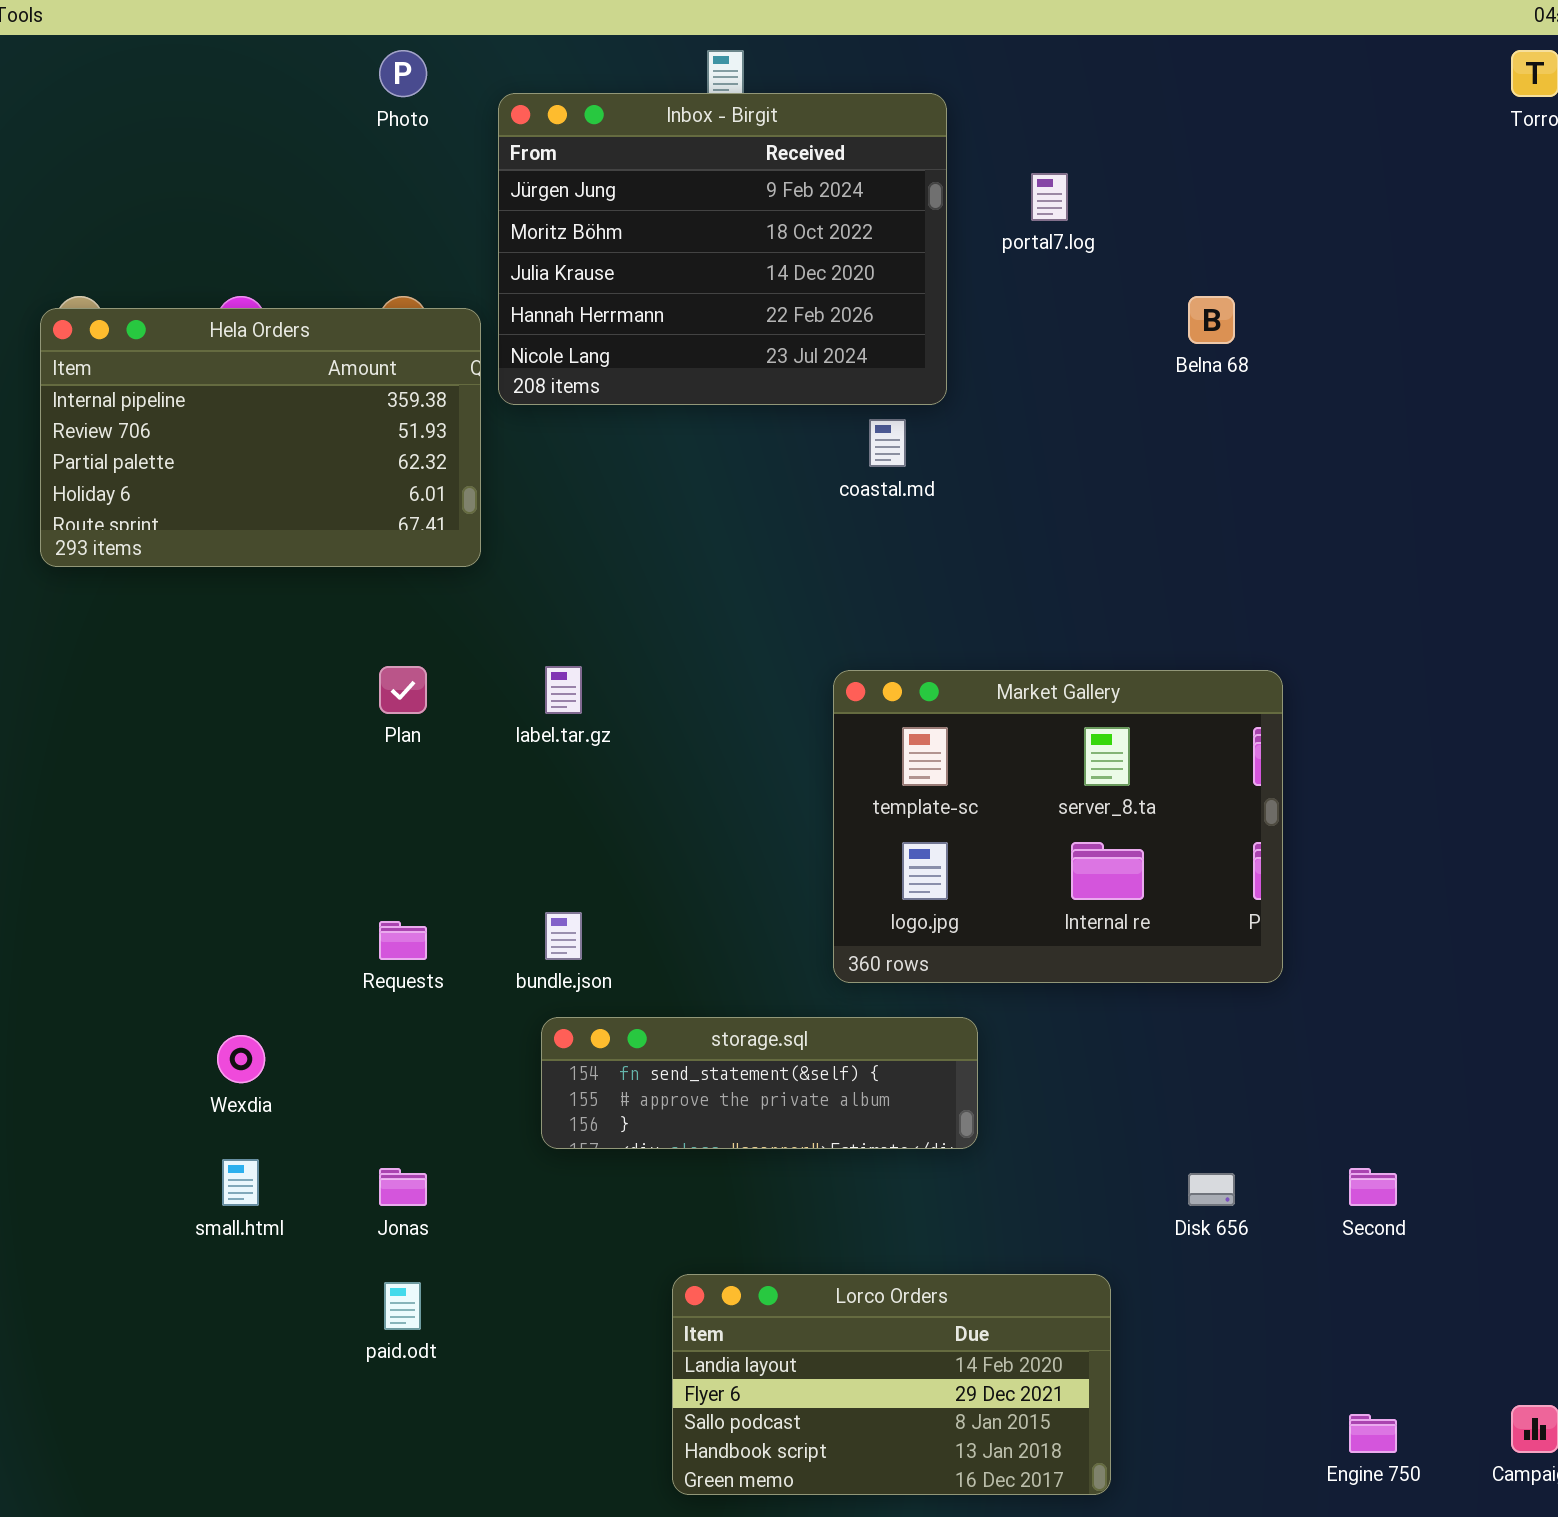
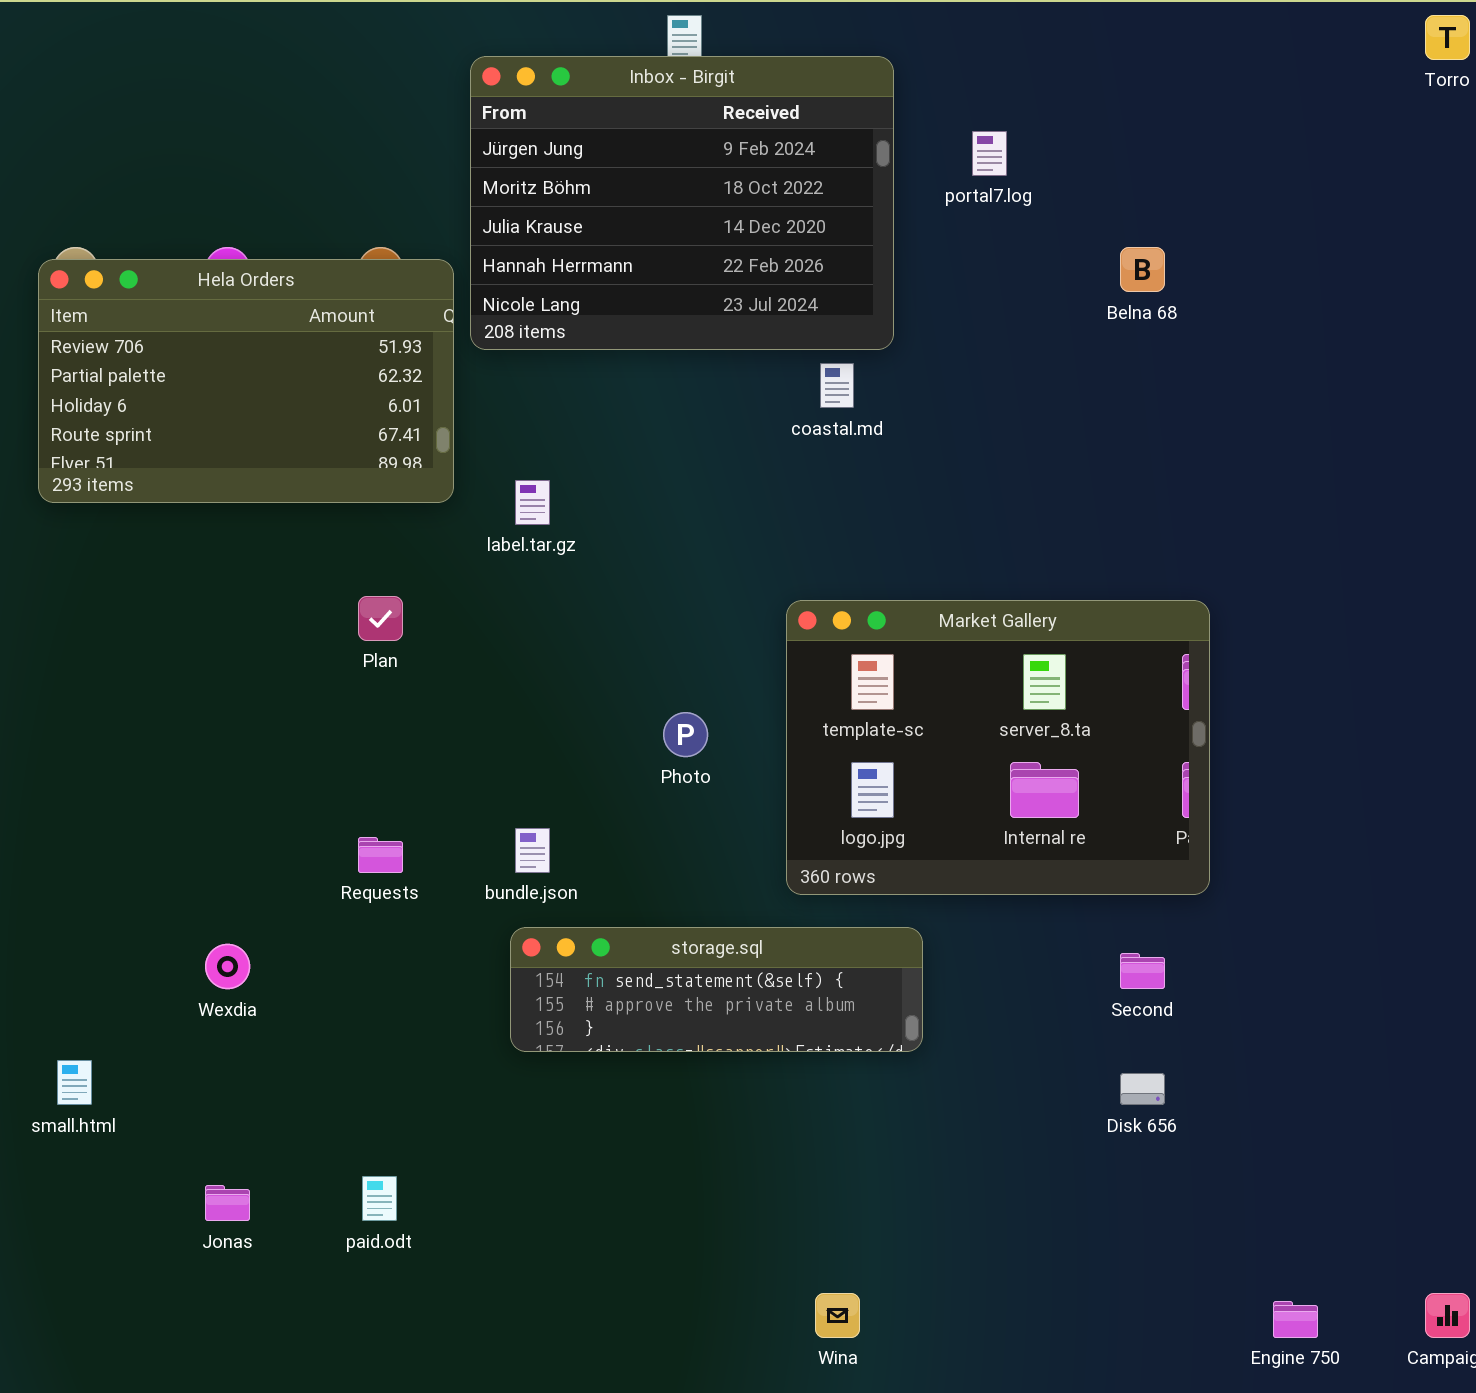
Photo: [379,50,427,97] -> [663,712,708,757], moved
Hela Orders: [40,308,481,567] -> [38,259,454,503], scrolled down 1 row
label.tar.gz: [545,666,582,714] -> [515,480,550,525], moved
small.html: [222,1159,259,1206] -> [57,1060,92,1105], moved
Jonas: [379,1168,427,1206] -> [205,1185,250,1221], moved
Second: [1349,1168,1397,1206] -> [1120,953,1165,989], moved
Lorco Orders: [672,1274,1111,1495] -> none, closed

